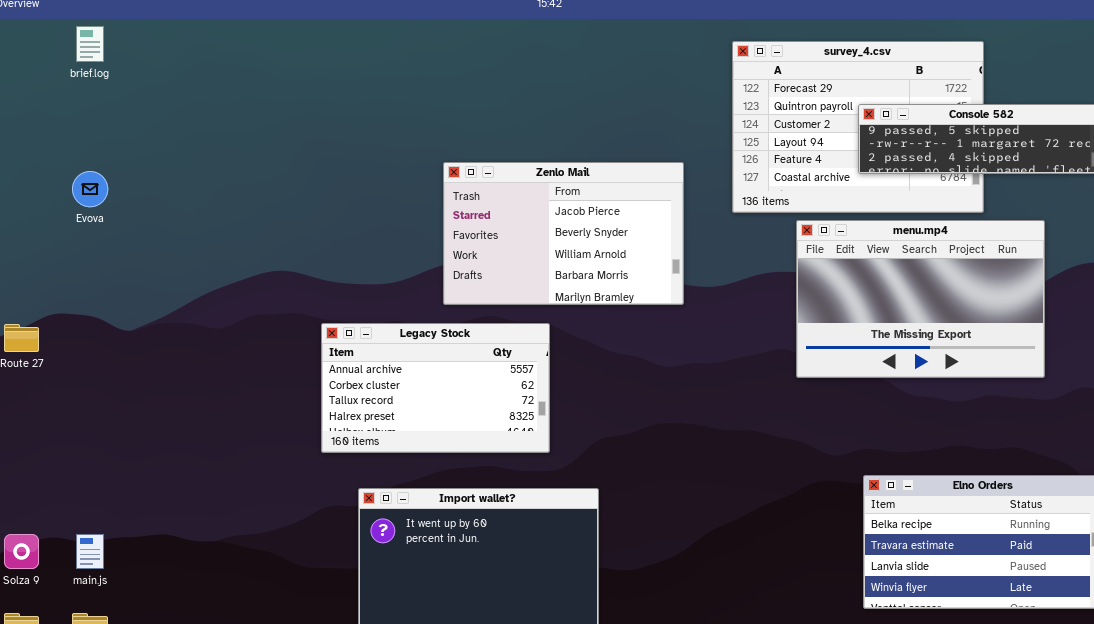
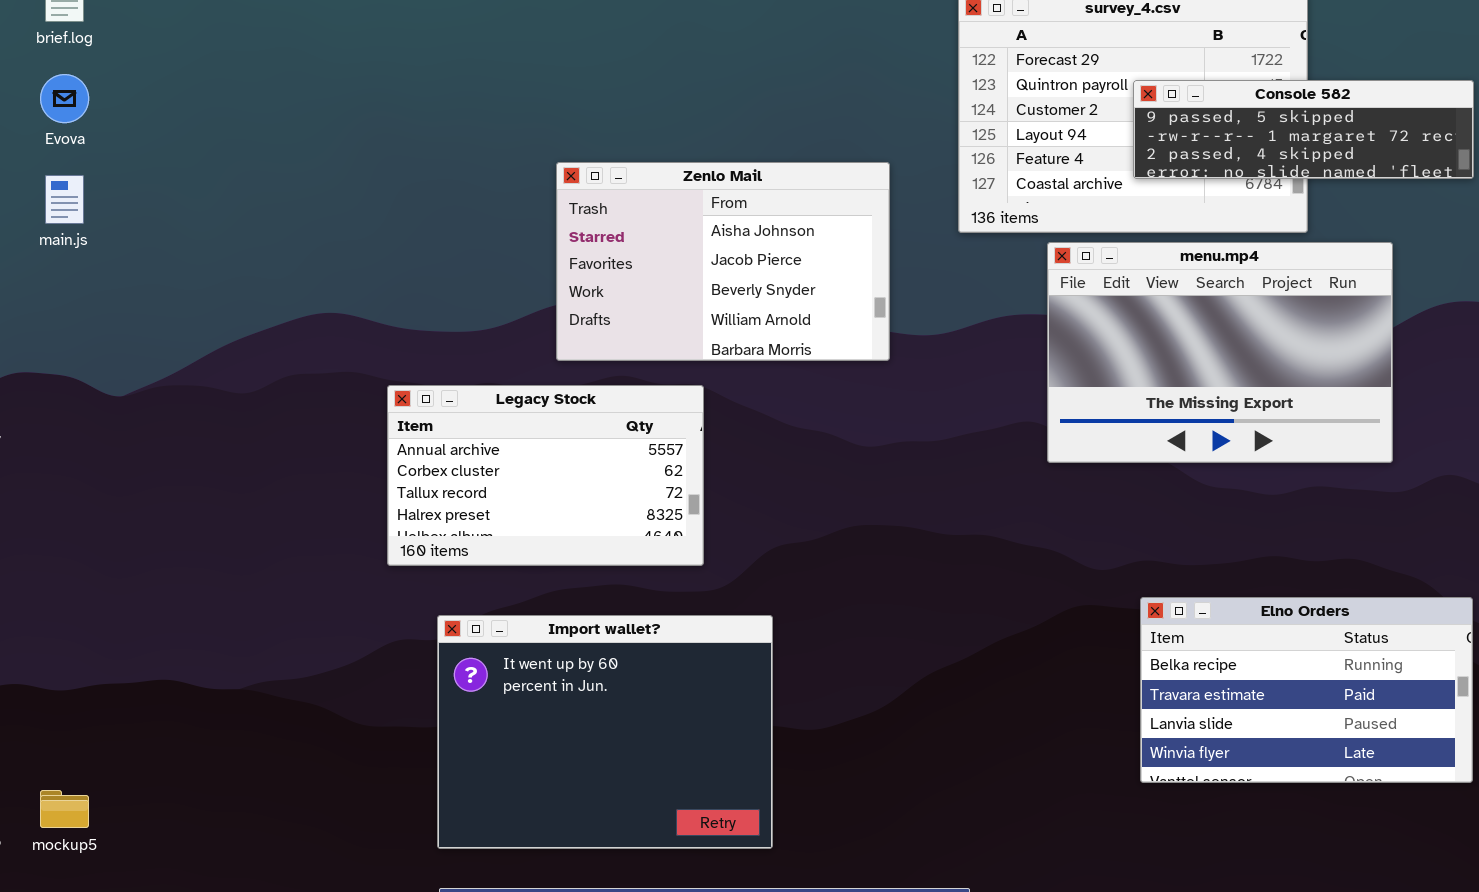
Zenlo Mail: [443,162,684,305] -> [556,162,890,361], scrolled up 1 row
Evova: [72,171,108,207] -> [40,74,89,123], moved
main.js: [76,534,104,569] -> [45,175,84,224], moved

